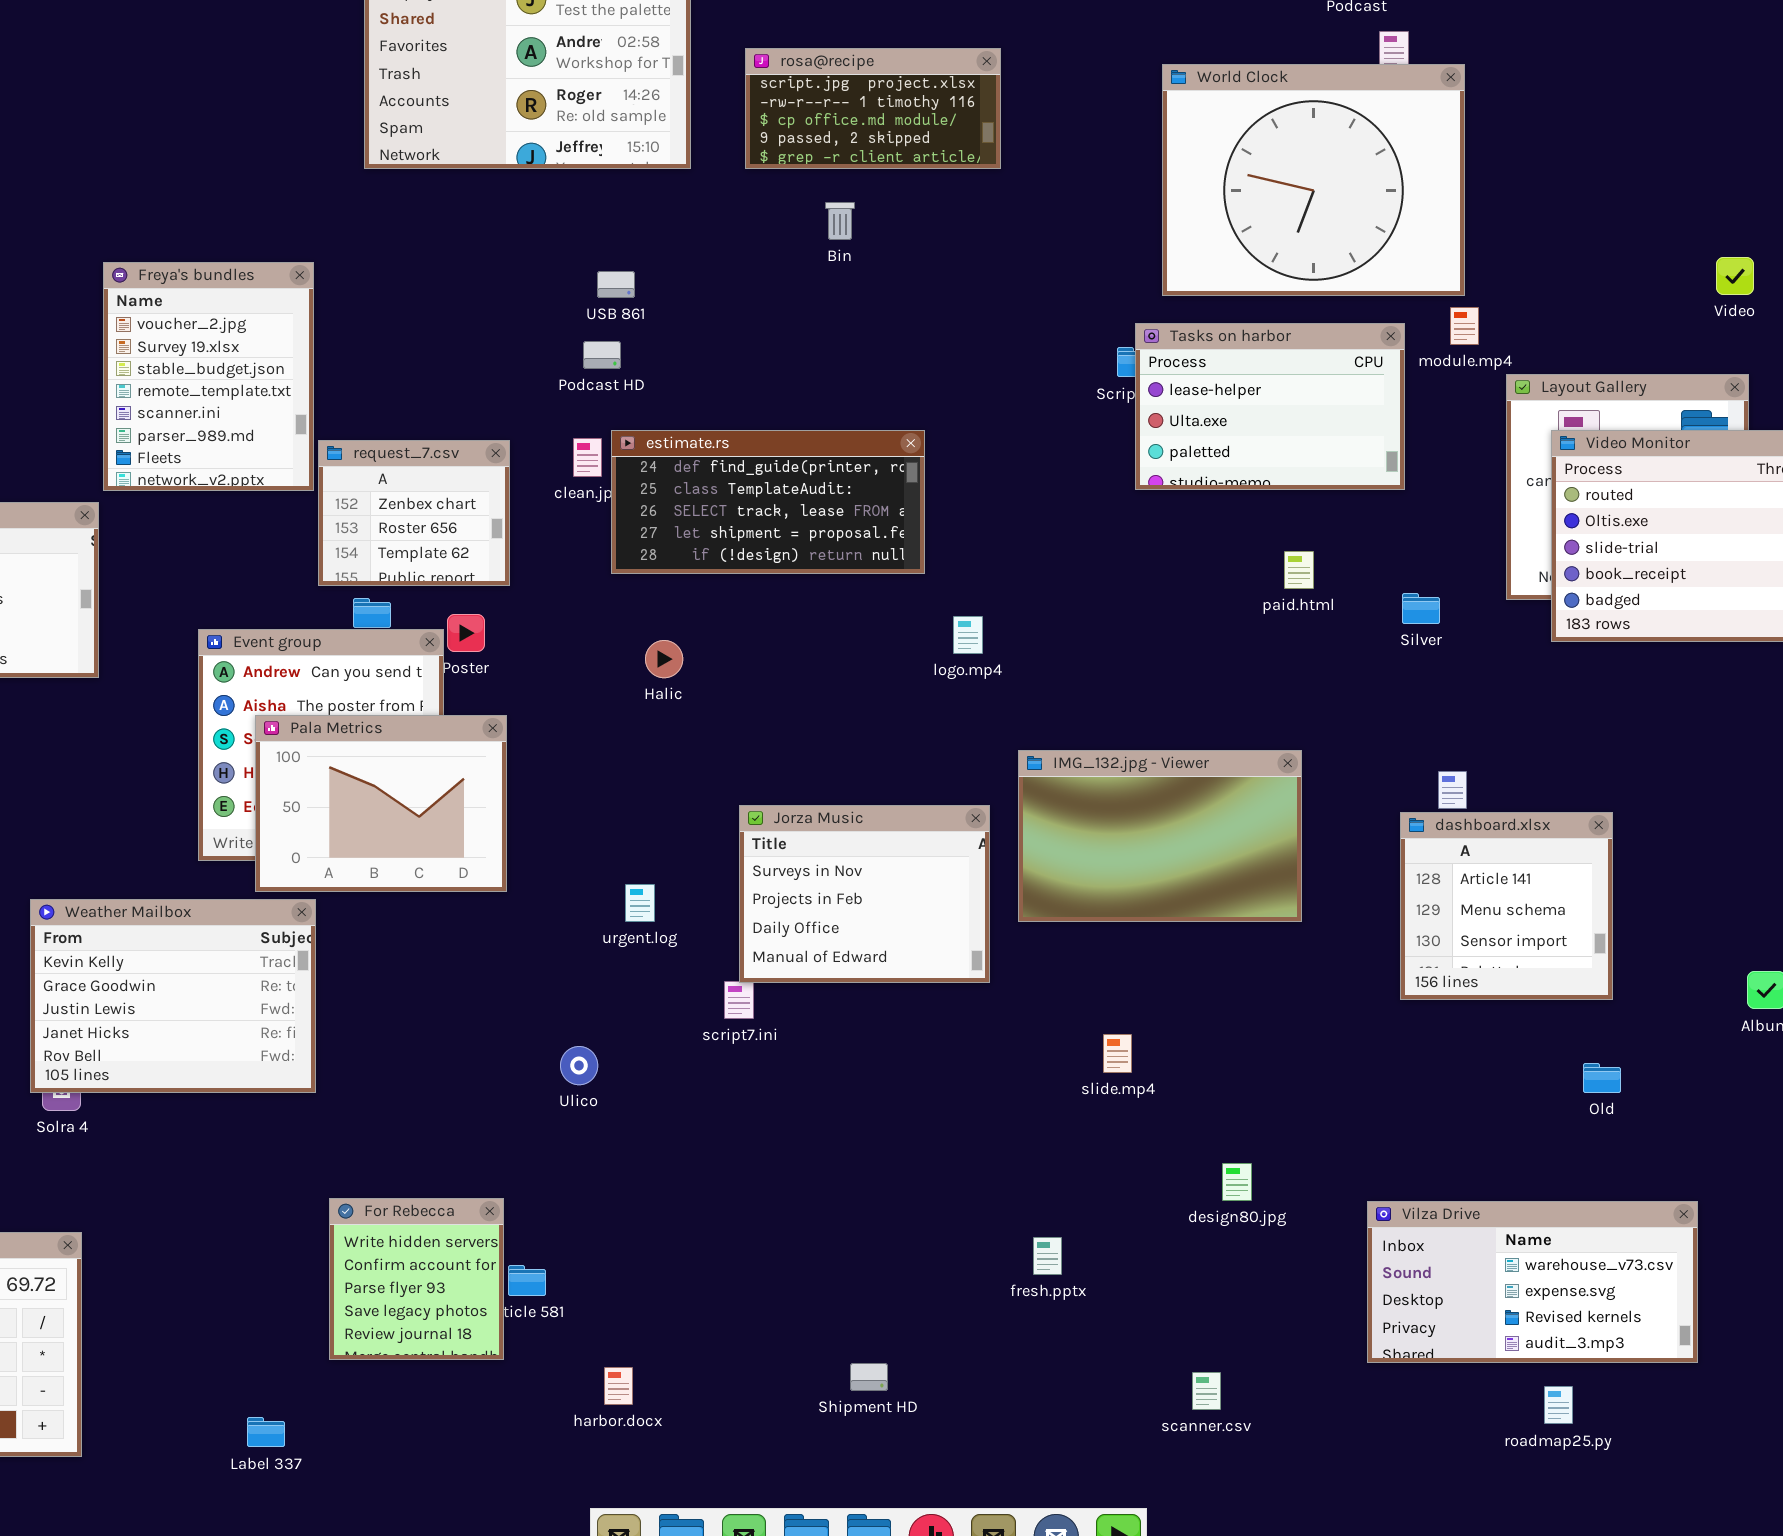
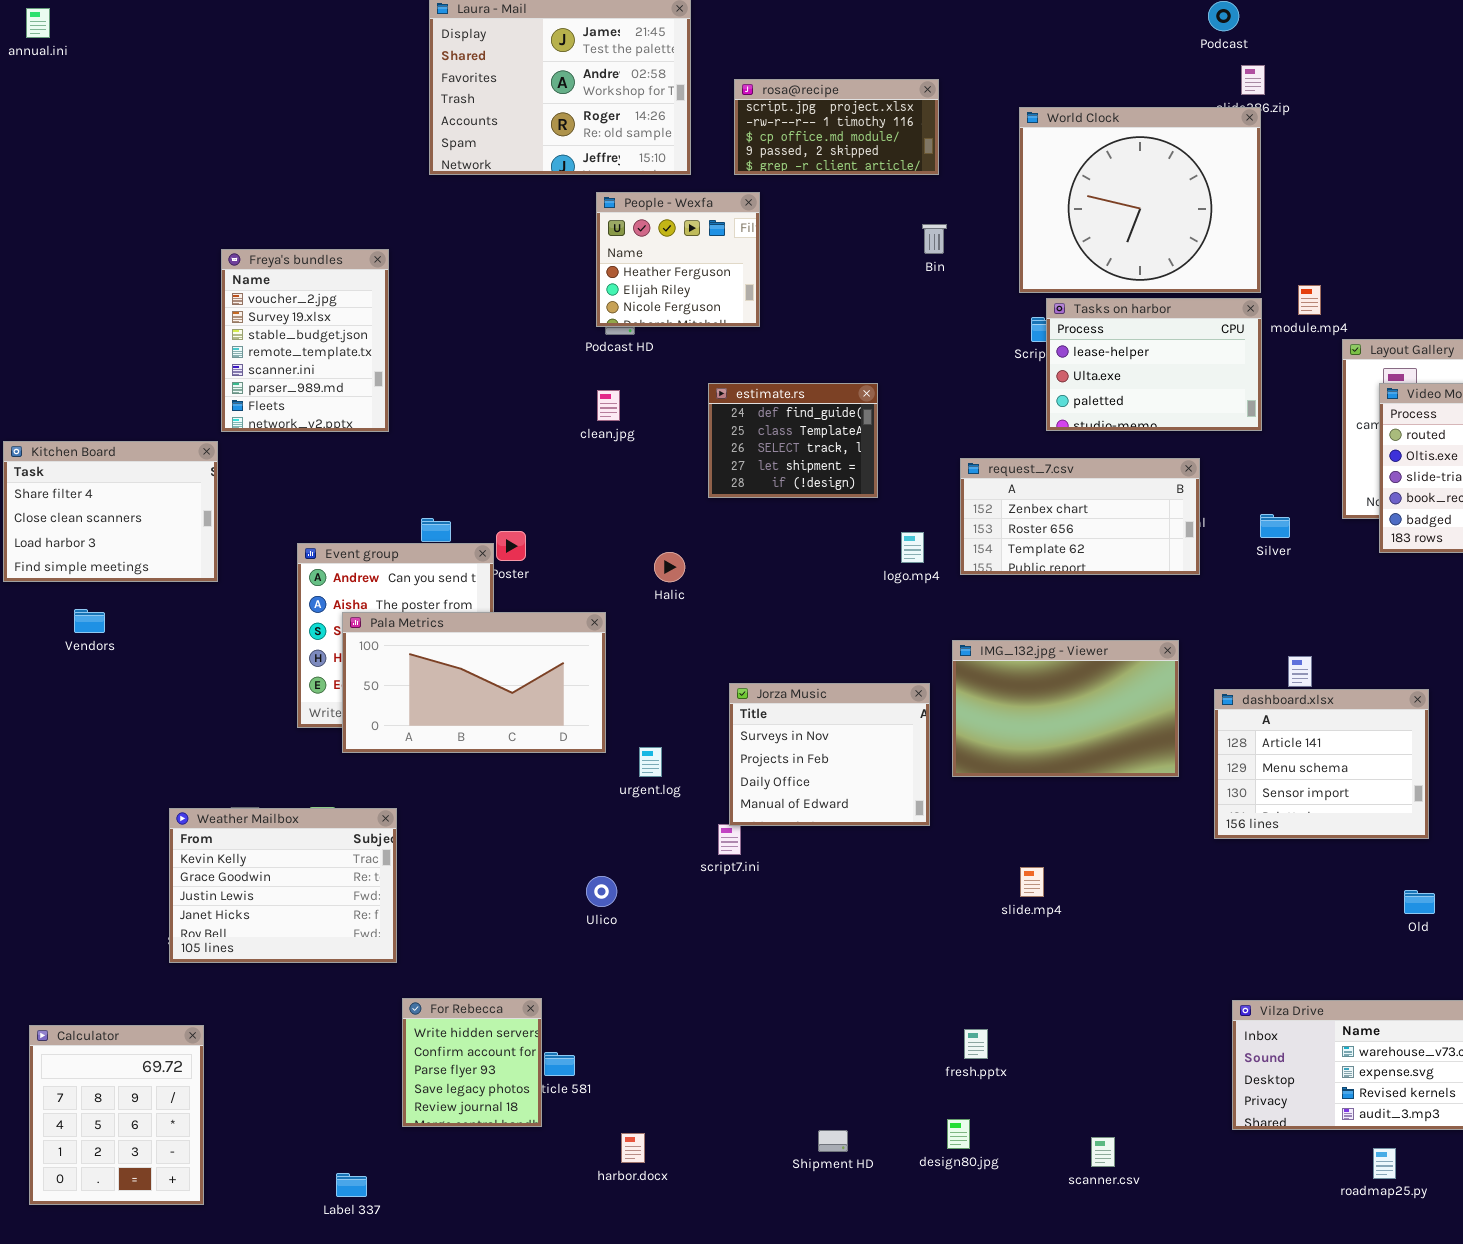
World Clock: [1162,64,1465,296] -> [1019,107,1261,293], moved
People - Wexfa: none -> [596,192,760,327], opened
Bin: [825,202,855,240] -> [922,224,947,254], moved
estimate.rs: [611,430,925,574] -> [708,383,878,498], resized
request_7.csv: [318,440,510,586] -> [960,458,1200,575], moved, resized
Pala Metrics: [255,715,507,892] -> [342,612,606,753], resized
dashboard.xlsx: [1400,812,1613,1000] -> [1214,689,1429,839], resized
Weather Mailbox: [30,899,316,1093] -> [169,808,397,963], moved
design80.jpg: [1222,1163,1252,1201] -> [947,1119,970,1149], moved

